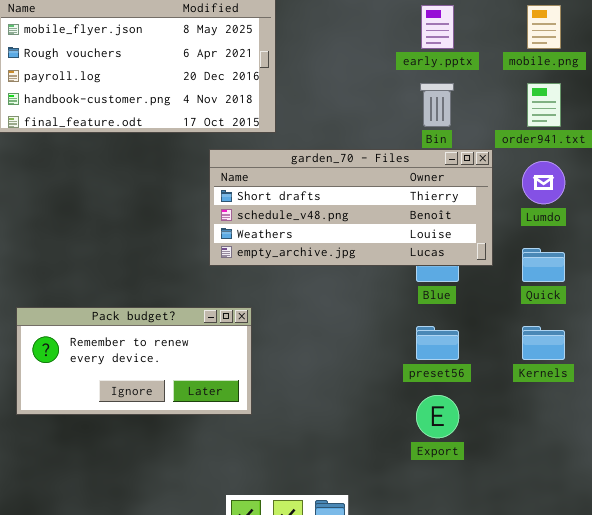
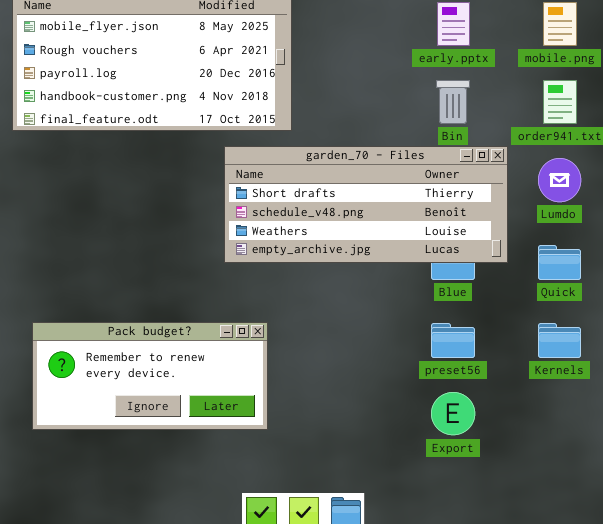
Pack budget?: [16,307,252,415] -> [32,322,268,430], moved

